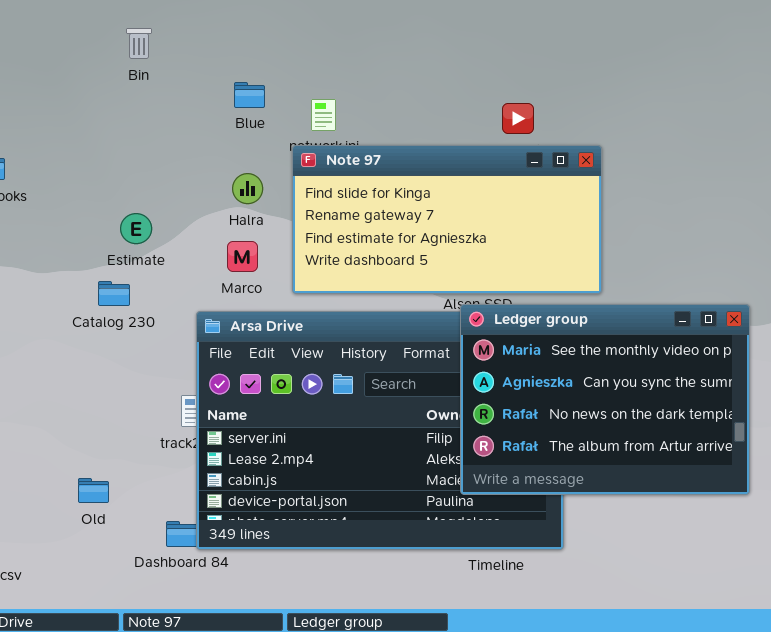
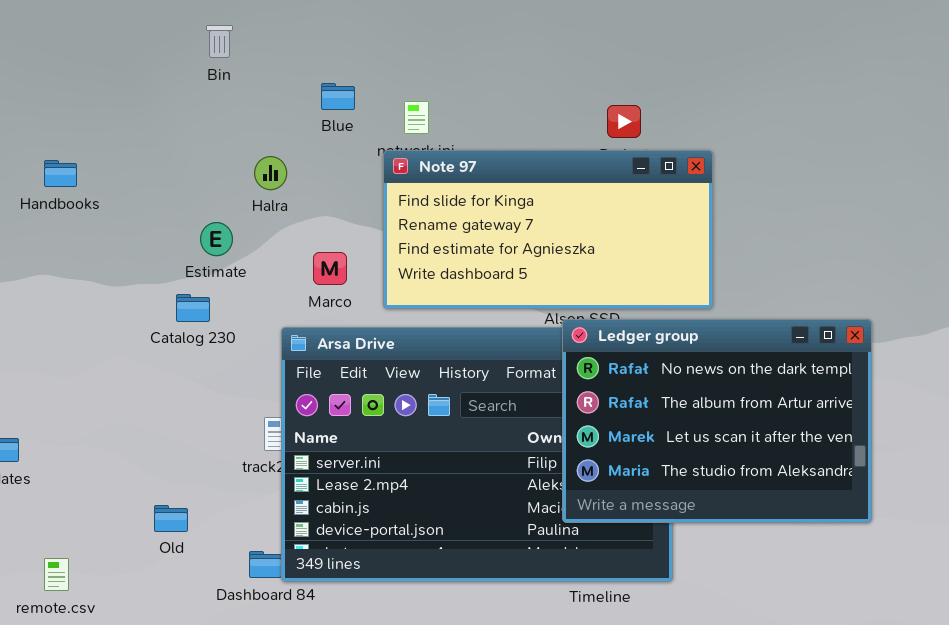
Halra: [232,173,263,204] -> [254,156,287,190], moved
Ledger group: [460,304,750,495] -> [562,319,872,523], scrolled down 2 rows

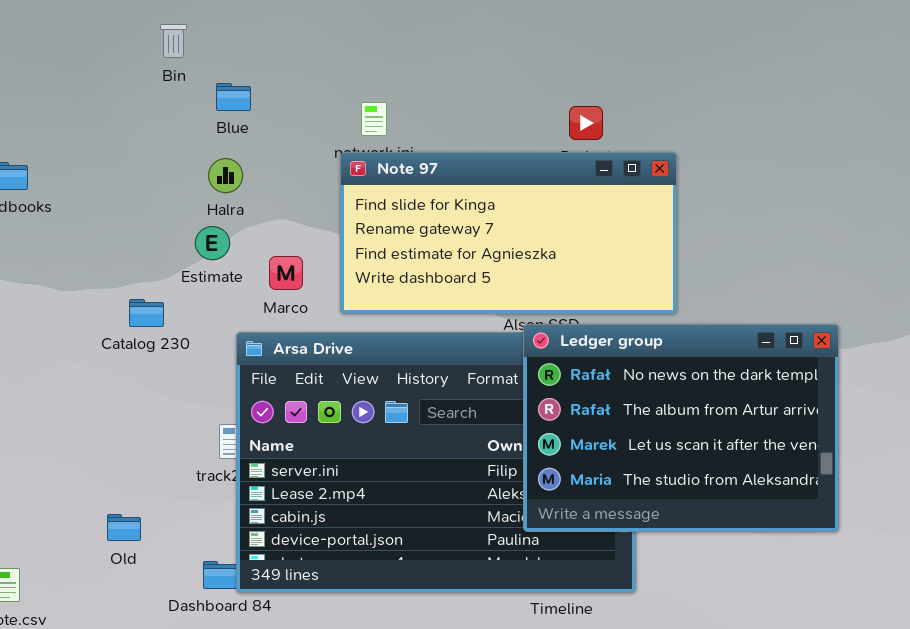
Blue: [321,83,355,110] -> [216,83,251,111], moved
Estimate: [200,222,233,256] -> [195,226,230,260], moved

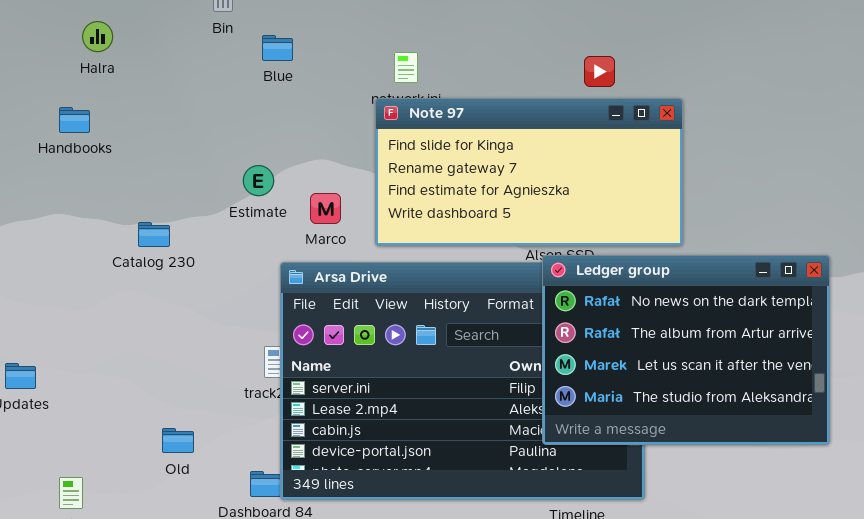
Halra: [208,158,243,193] -> [82,21,113,52], moved
Catalog 230: [129,299,164,327] -> [138,222,170,247], moved

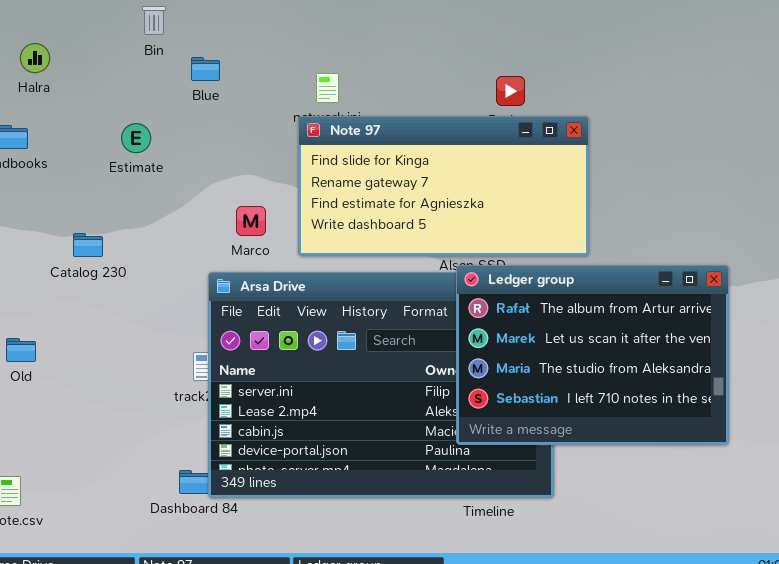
Estimate: [243,165,274,196] -> [121,123,151,153], moved
Ledger group: [542,255,830,445] -> [456,265,729,445], scrolled down 1 row
Old: [162,428,194,453] -> [6,338,36,362], moved

